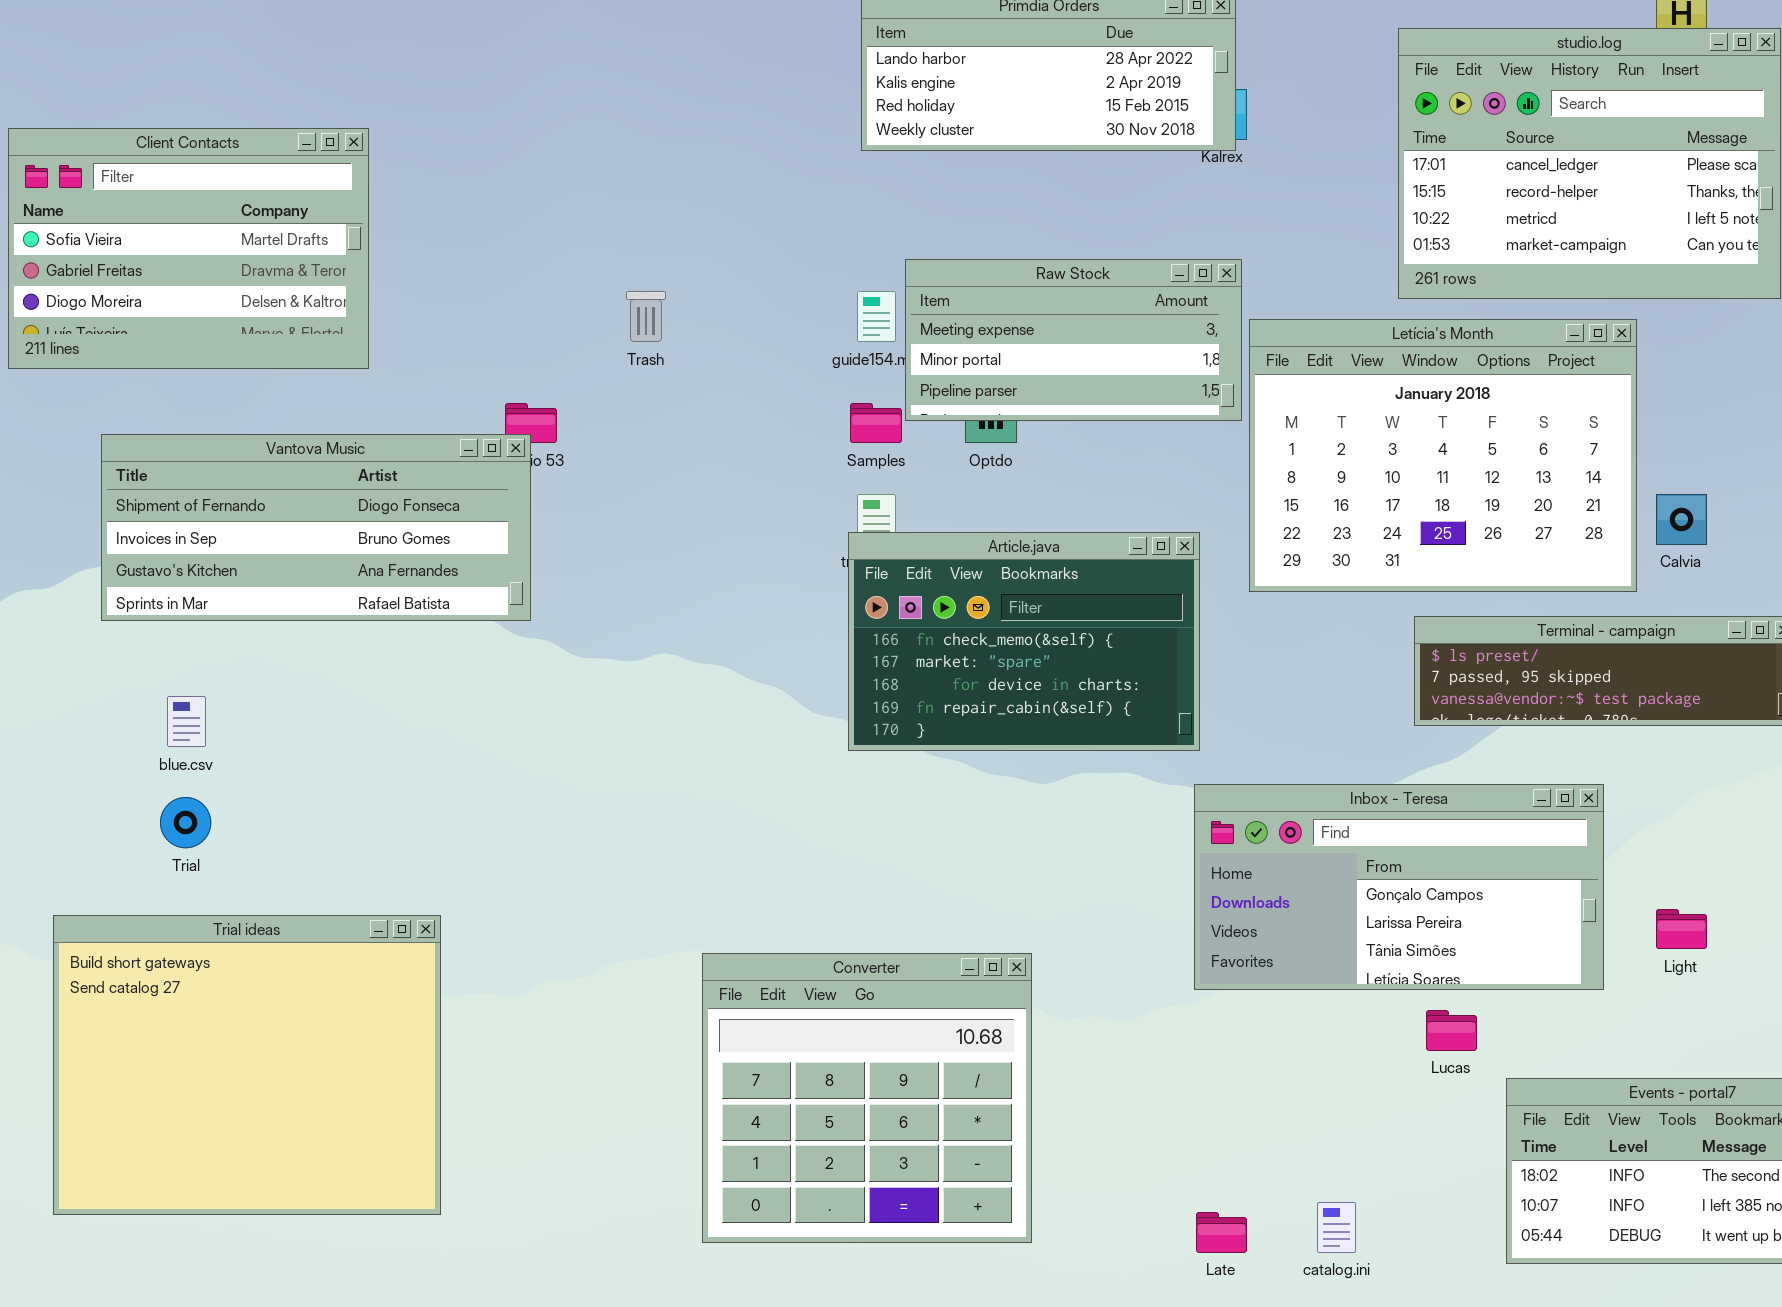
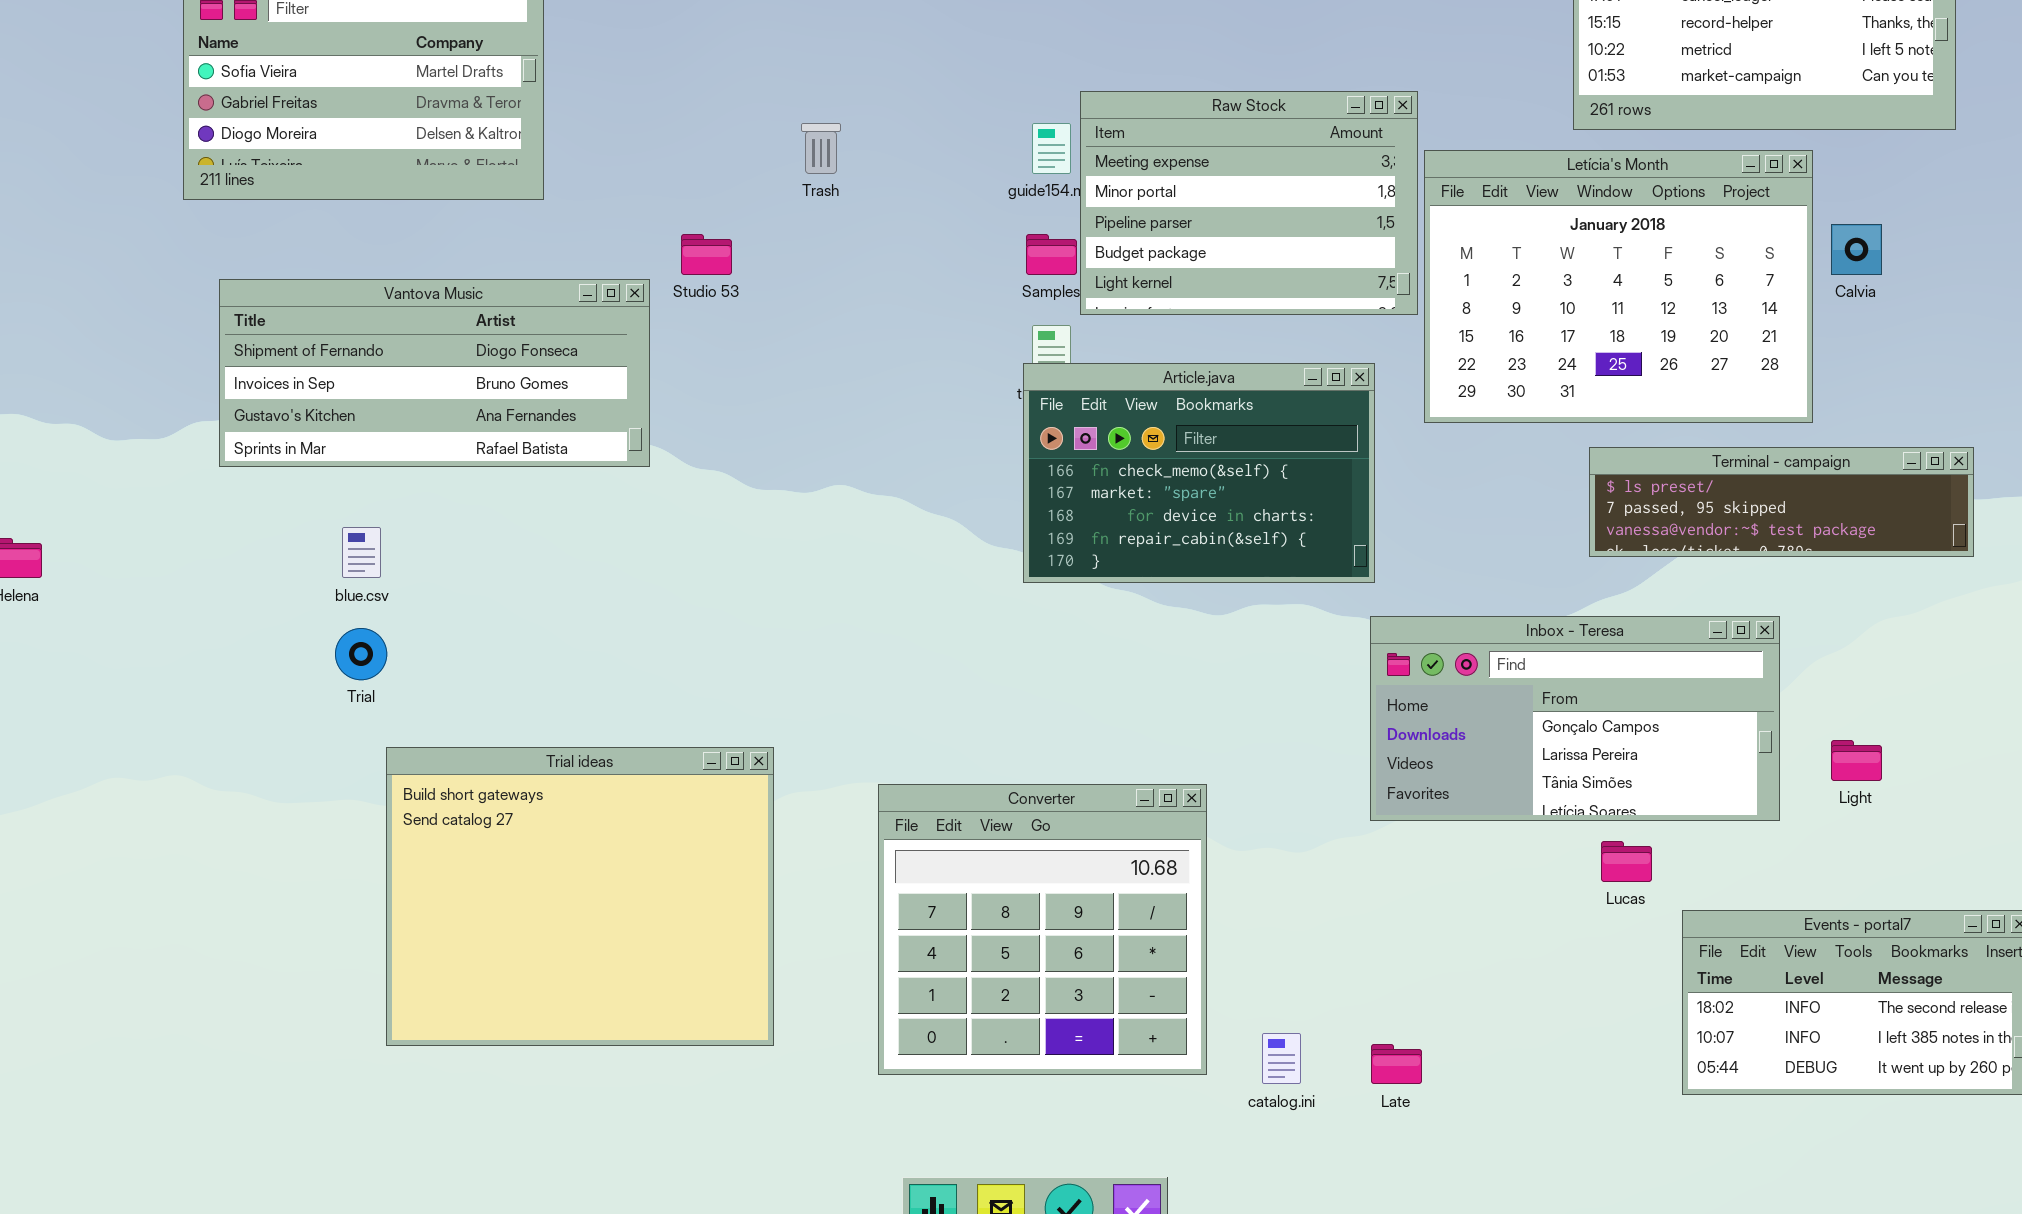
Raw Stock: [905,259,1242,421] -> [1080,91,1418,315], resized
Vantova Music: [101,434,531,621] -> [219,279,650,467], moved
Calvia: [1656,494,1707,545] -> [1831,224,1882,275], moved
Trial ideas: [53,915,441,1215] -> [386,747,774,1046], moved
catalog.ini: [1317,1202,1356,1253] -> [1262,1033,1301,1084], moved

